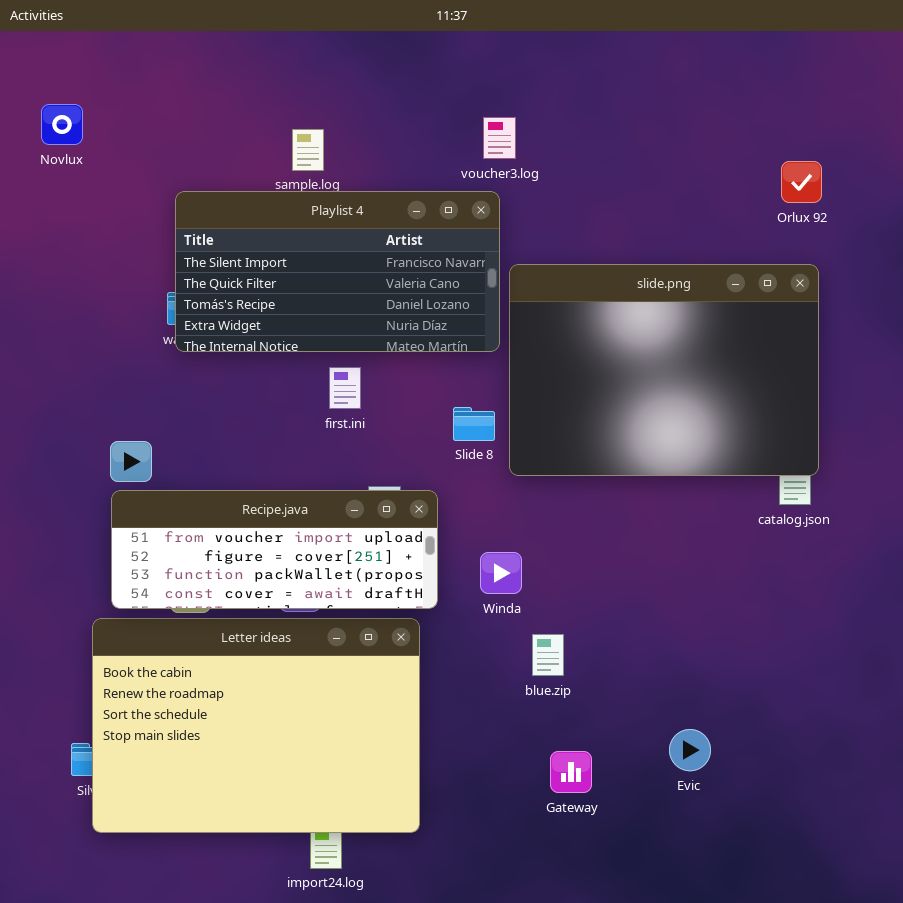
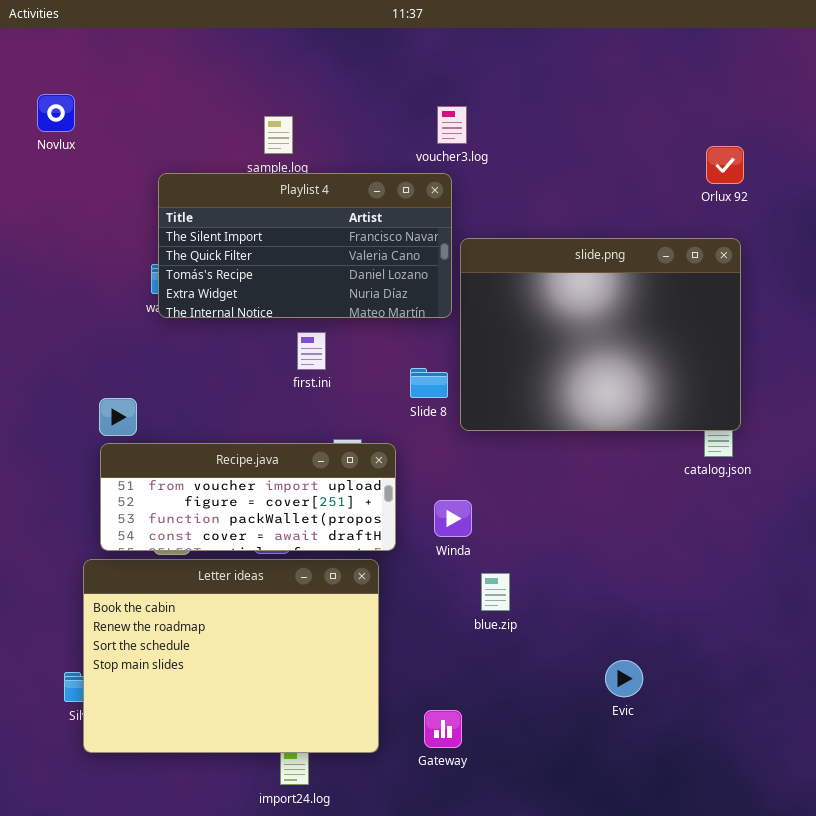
Gateway: [550,751,592,793] -> [424,710,462,748], moved

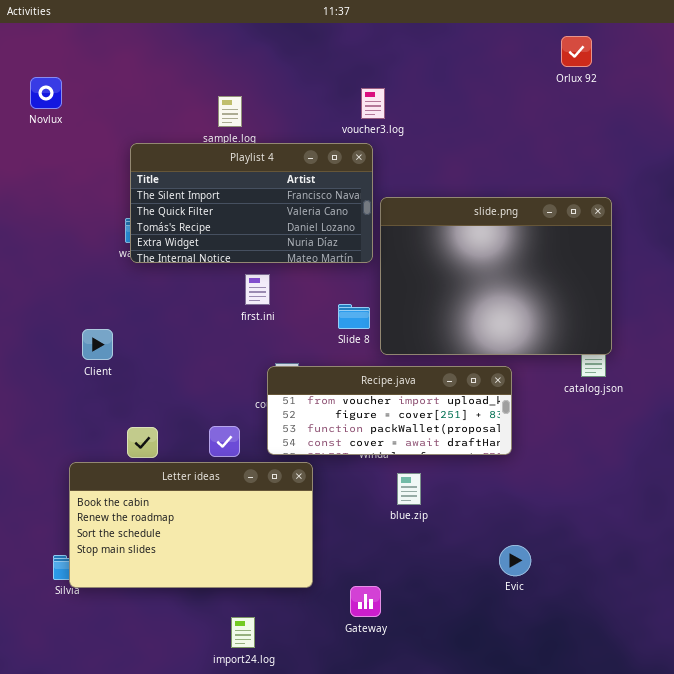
Orlux 92: [706,146,744,184] -> [561,36,592,67], moved
Recipe.java: [100,443,396,551] -> [267,366,512,455], moved
Letter ideas: [83,559,379,753] -> [69,462,313,588], resized

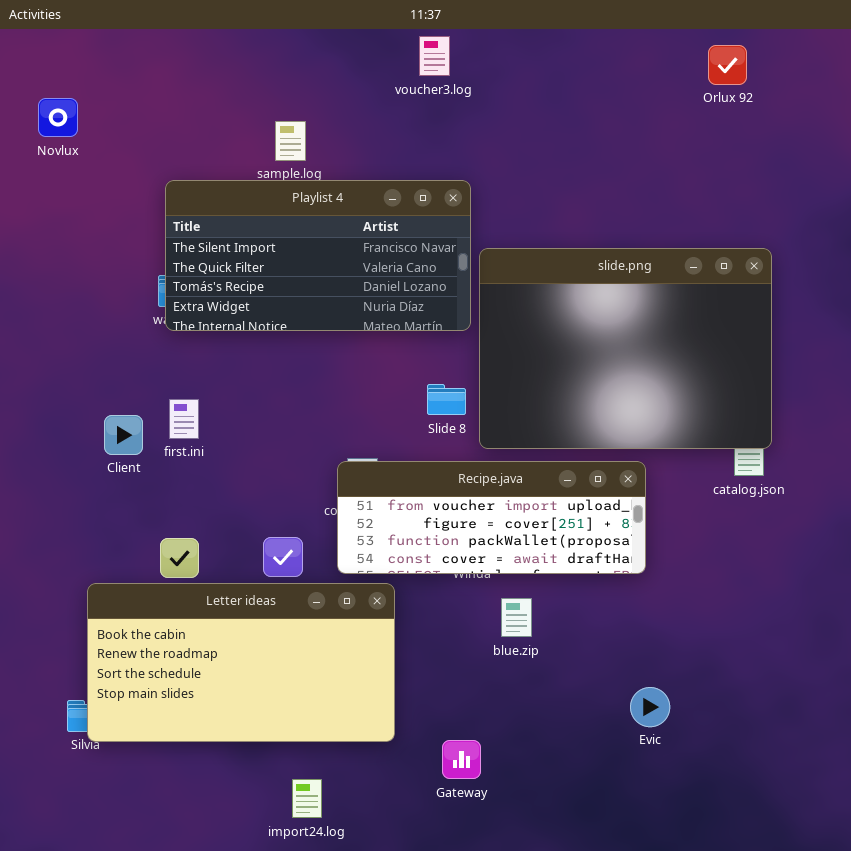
voucher3.log: [361,88,385,119] -> [419,36,450,76], moved
first.ini: [245,274,270,305] -> [169,399,199,439], moved

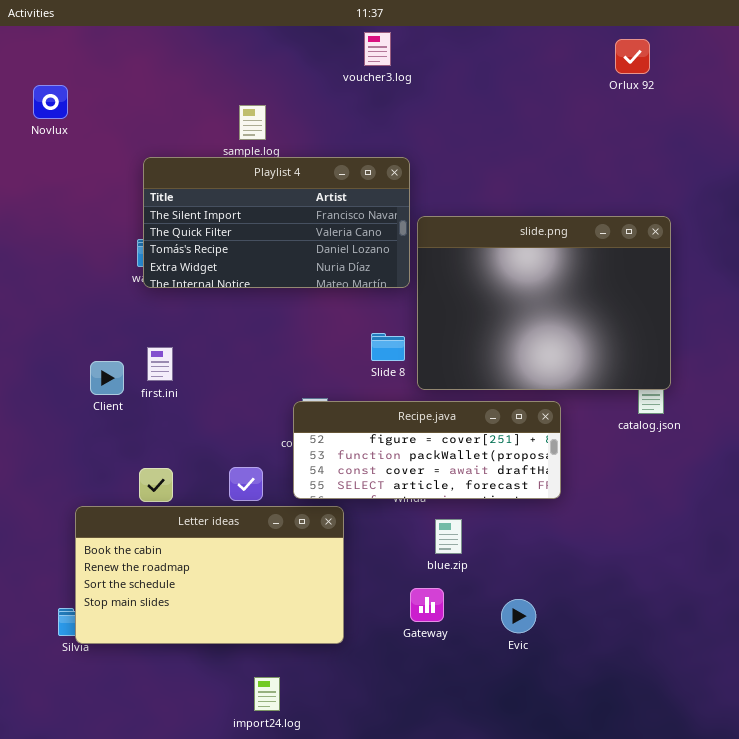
Recipe.java: [337,461,646,574] -> [293,401,561,499], scrolled down 1 row
Evic: [630,687,670,727] -> [501,599,536,633], moved
Gateway: [442,740,481,779] -> [410,588,444,622], moved

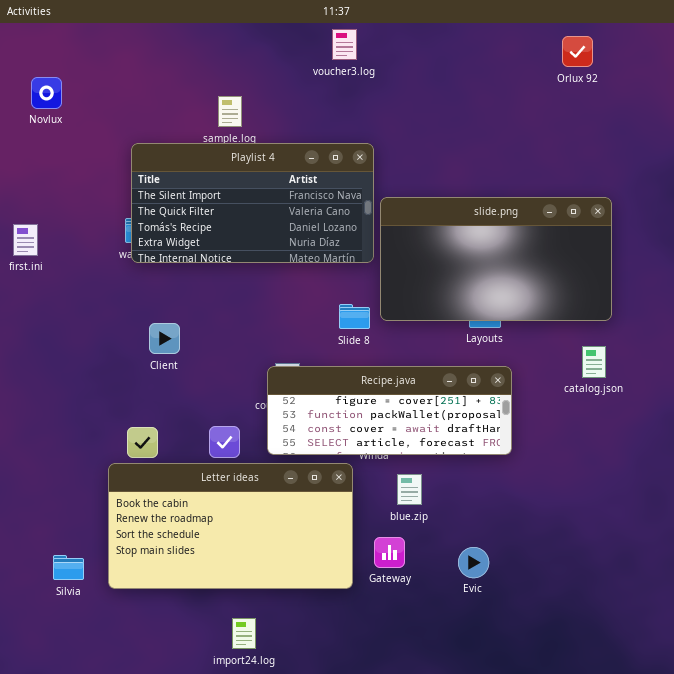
slide.png: [417,216,671,390] -> [380,197,612,321], resized
first.ini: [147,347,173,381] -> [13,224,38,256], moved
Client: [90,361,124,395] -> [149,323,180,354], moved
Letter ideas: [75,506,344,644] -> [108,463,353,589], moved

